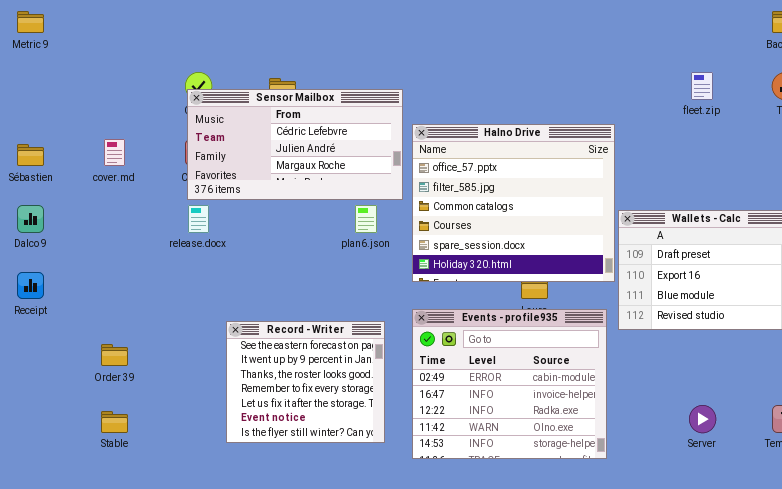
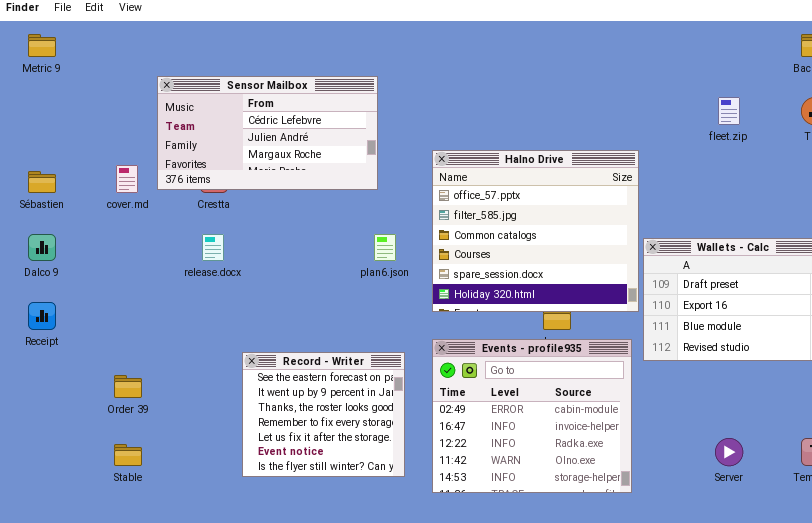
Sensor Mailbox: [187,89,403,200] -> [157,76,378,190], moved

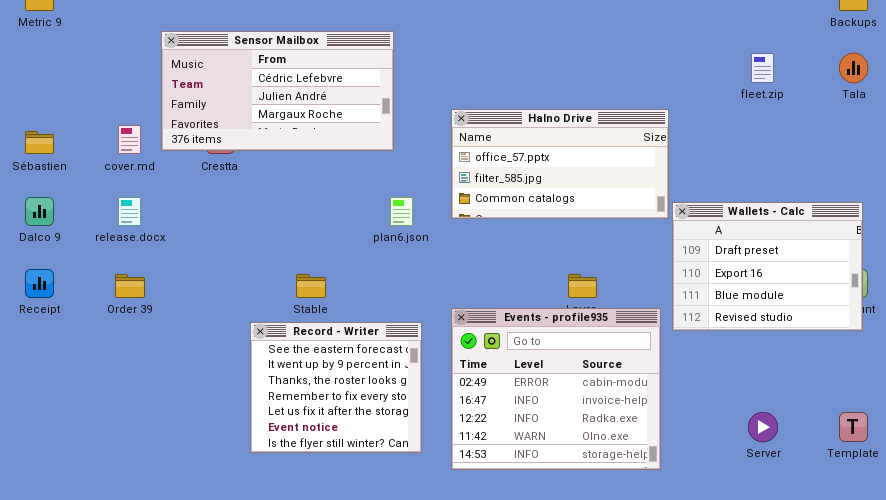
Halno Drive: [432,150,639,312] -> [451,109,669,219], resized
release.docx: [202,234,224,261] -> [118,197,141,226], moved
Order 39: [114,375,142,398] -> [115,274,145,298], moved
Stable: [114,444,142,466] -> [296,274,326,298], moved

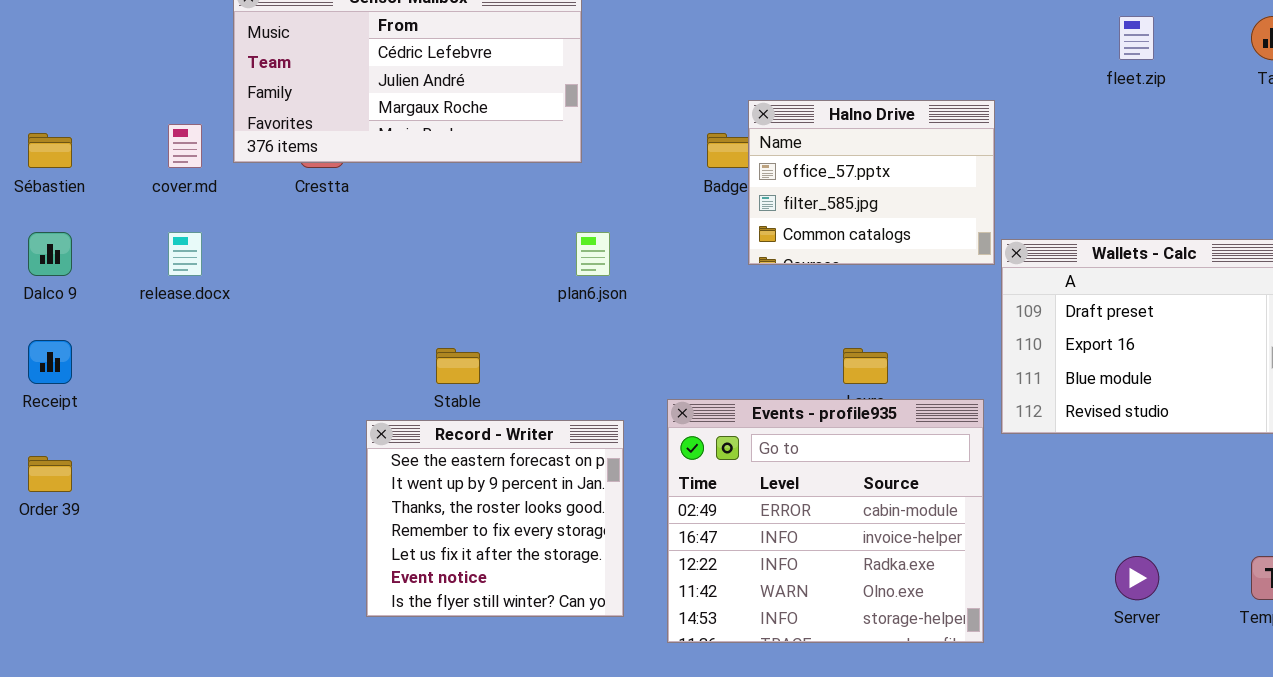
Halno Drive: [451,109,669,219] -> [748,100,995,265], resized
Order 39: [115,274,145,298] -> [28,456,72,492], moved

